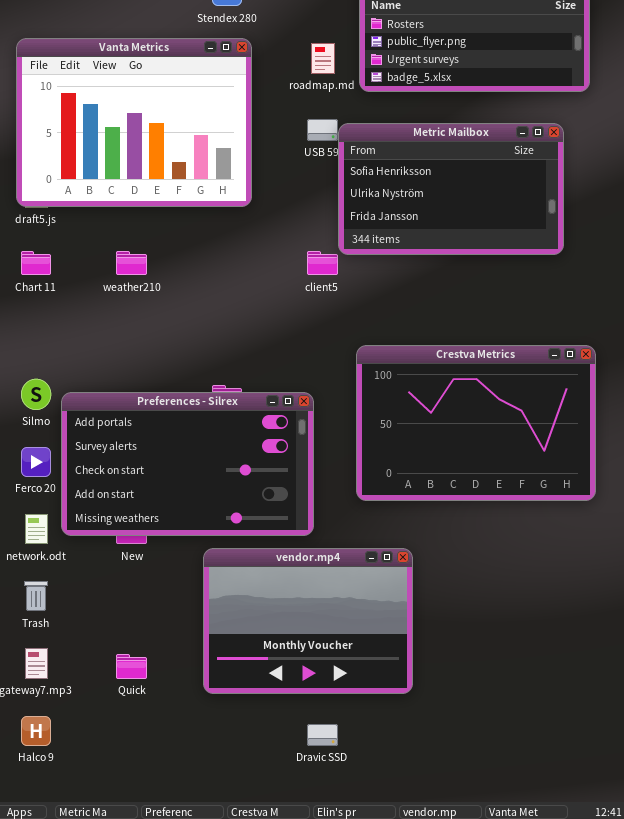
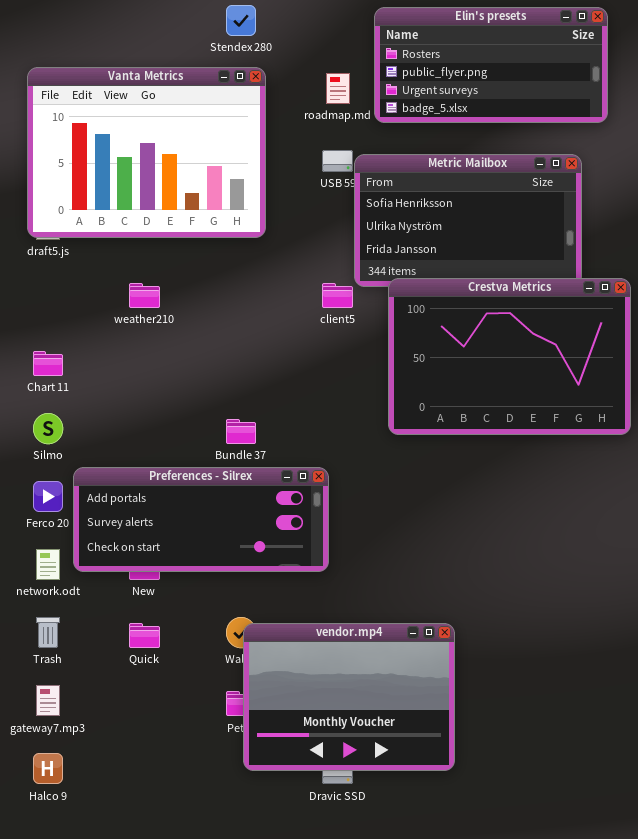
Chart 11: [21,251,51,275] -> [33,351,63,376], moved
Crestva Metrics: [356,345,596,501] -> [388,278,631,435], moved
Preferences - Silrex: [61,392,314,536] -> [73,467,329,572], resized
vendor.mp4: [203,548,413,694] -> [243,623,455,771], moved
Quick: [116,654,147,679] -> [129,623,160,648], moved

